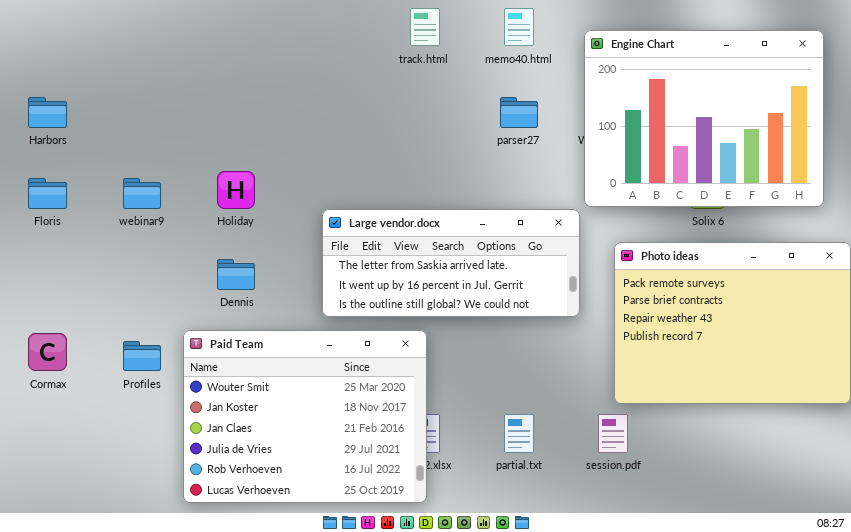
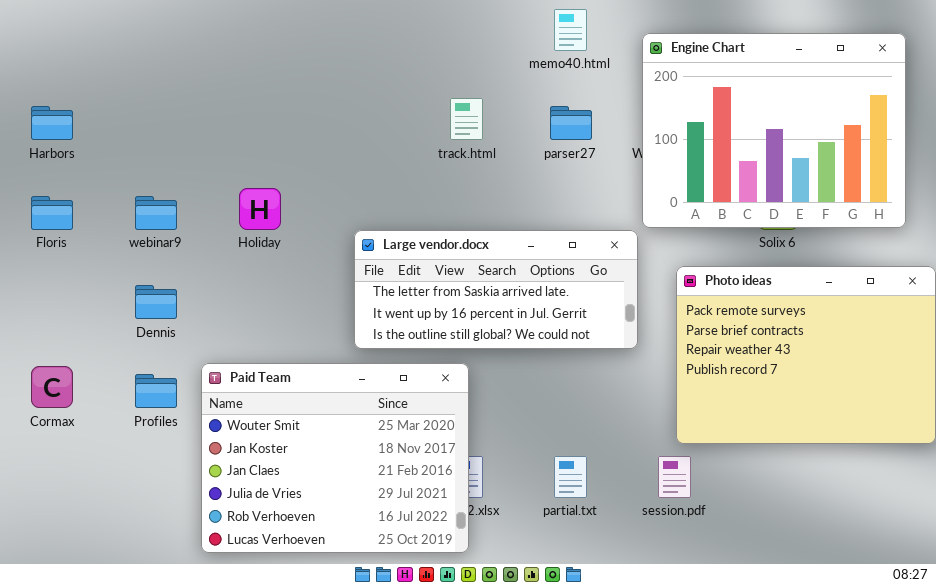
track.html: [410,8,440,46] -> [450,98,483,140], moved
Dennis: [217,259,255,290] -> [135,285,177,319], moved

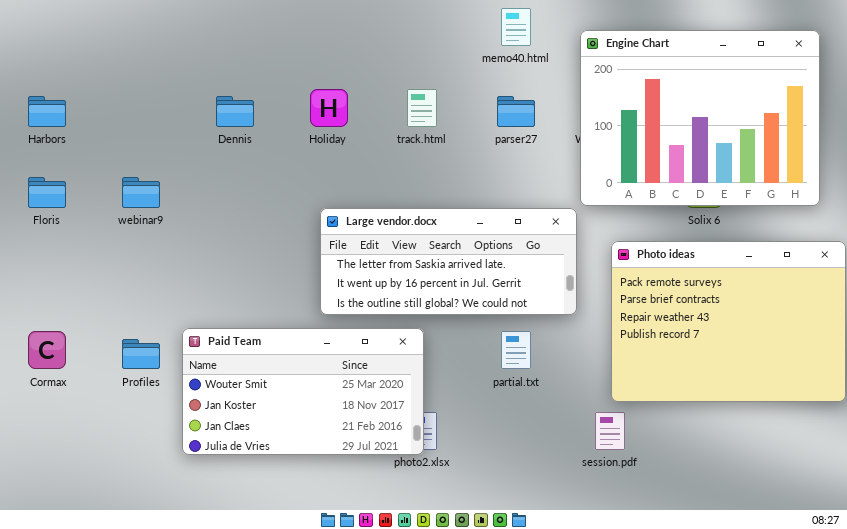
Holiday: [239,188,281,230] -> [310,89,348,127], moved
Dennis: [135,285,177,319] -> [216,96,254,127], moved
Paid Team: [201,363,469,553] -> [182,328,424,455], resized
partial.txt: [554,456,587,498] -> [501,331,531,369], moved

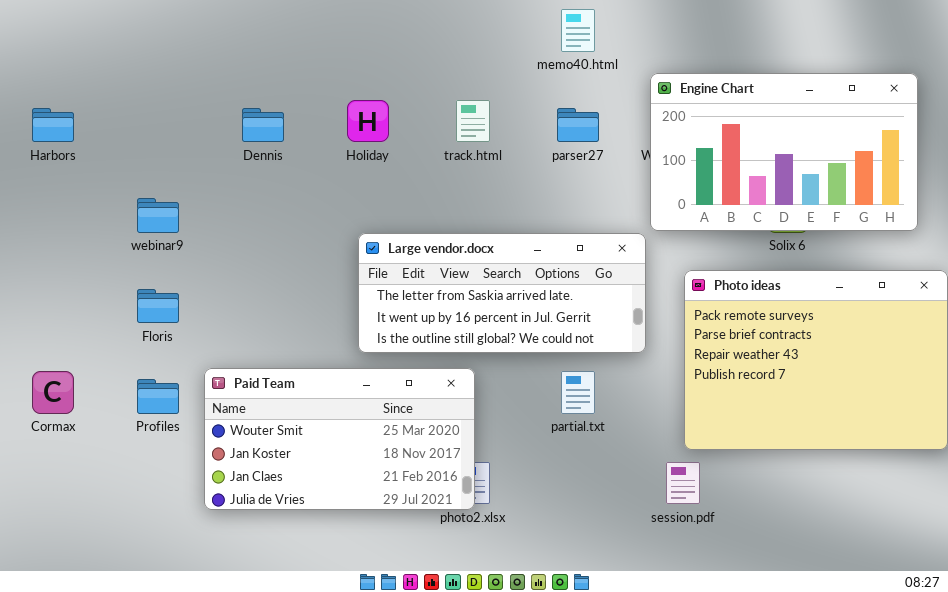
Engine Chart: [580,30,820,206] -> [650,73,918,231], resized
Floris: [28,177,66,208] -> [137,289,179,323], moved

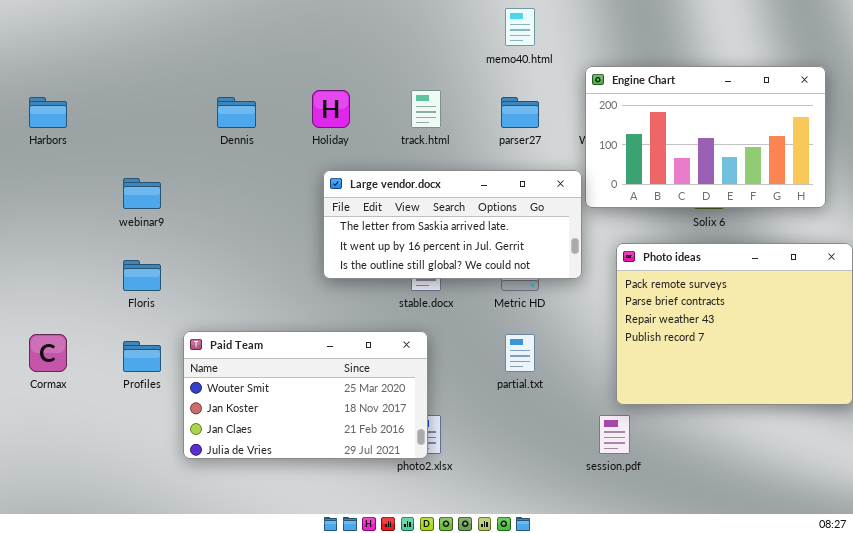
Large vendor.docx: [358,233,646,353] -> [323,170,582,279], moved

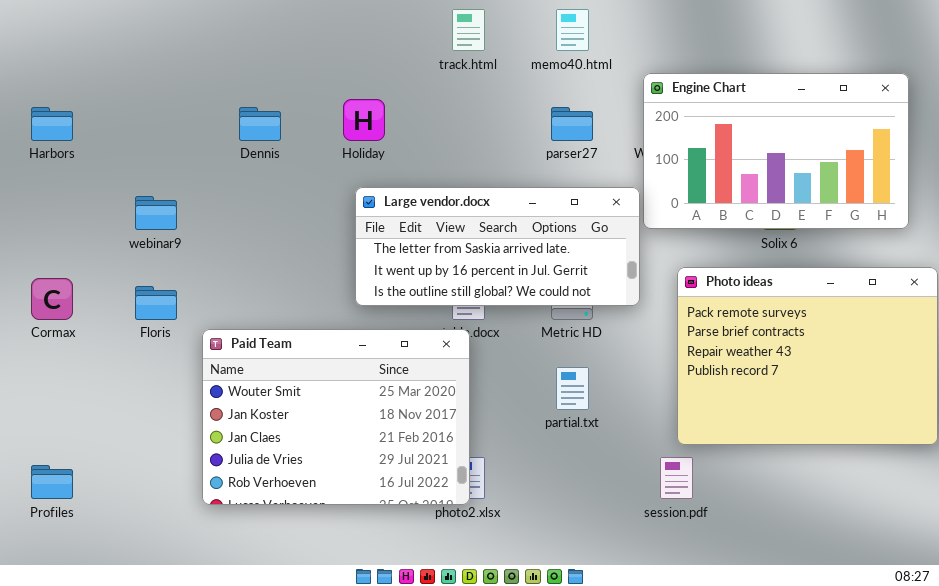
track.html: [411,90,441,128] -> [452,9,485,51], moved
Paid Team: [183,331,428,459] -> [202,329,470,505], resized
Cormax: [29,334,67,372] -> [31,278,73,320], moved
Profiles: [123,341,161,372] -> [31,465,73,499], moved

